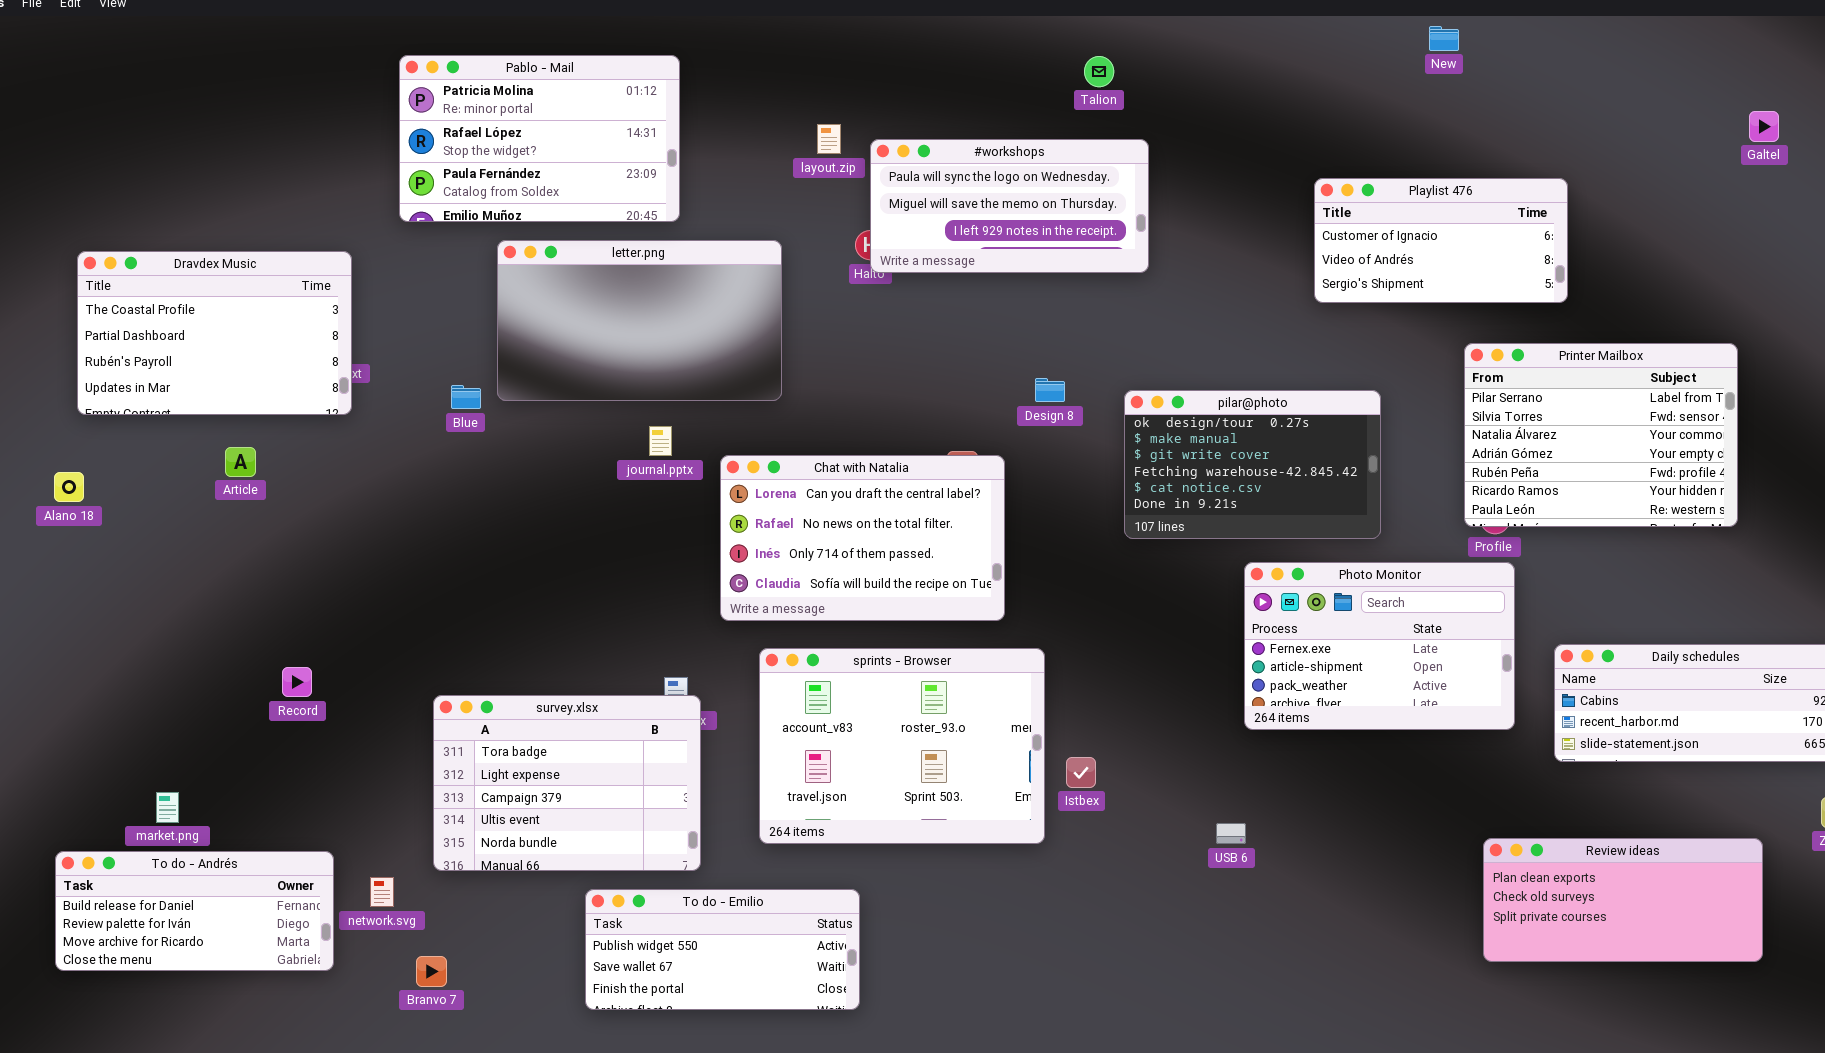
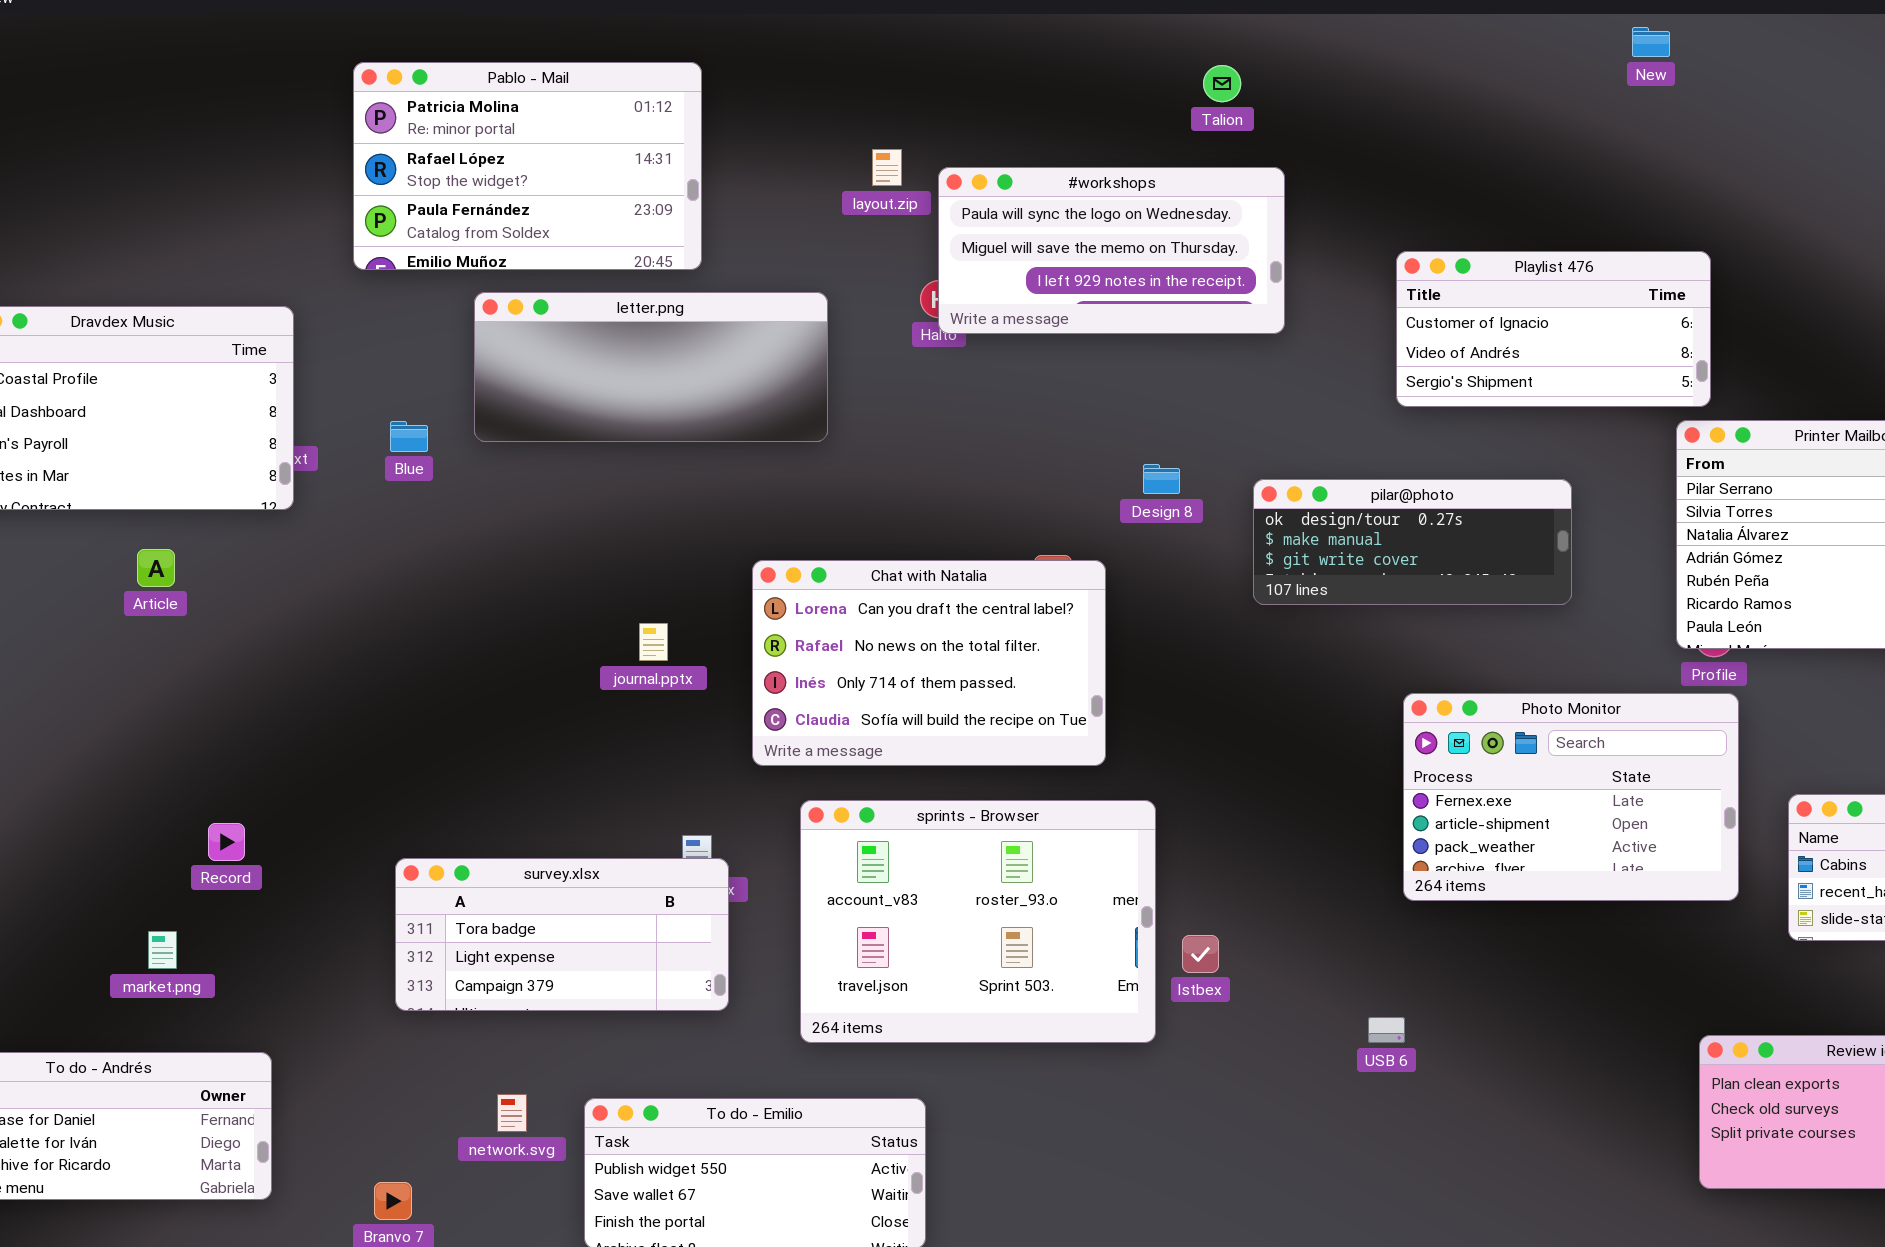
Playlist 476: [1314,178,1568,303] -> [1396,251,1711,407], moved
letter.png: [497,240,782,401] -> [474,292,828,442], resized
Blue: [451,385,481,409] -> [390,421,428,452], moved
pilar@photo: [1124,390,1381,539] -> [1253,479,1572,605], resized
journal.pptx: [649,426,672,456] -> [639,623,668,661], moved
survey.xlsx: [433,695,701,871] -> [395,858,729,1011], resized
market.png: [156,792,179,823] -> [148,931,177,969], moved
network.svg: [370,877,394,907] -> [497,1094,527,1132], moved

